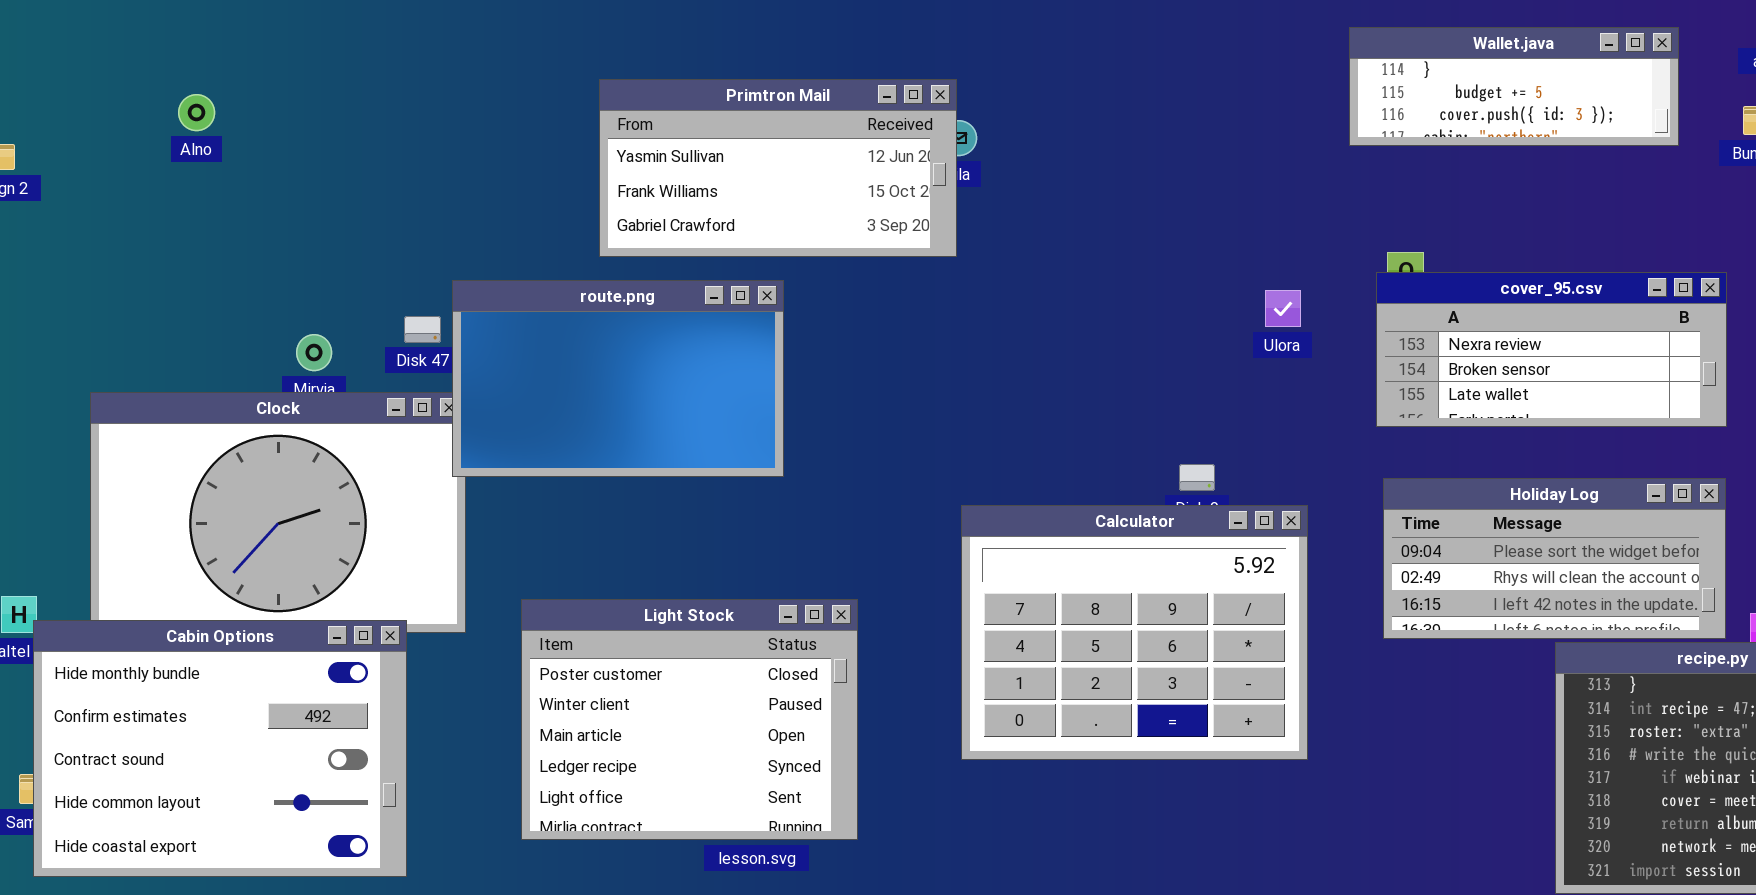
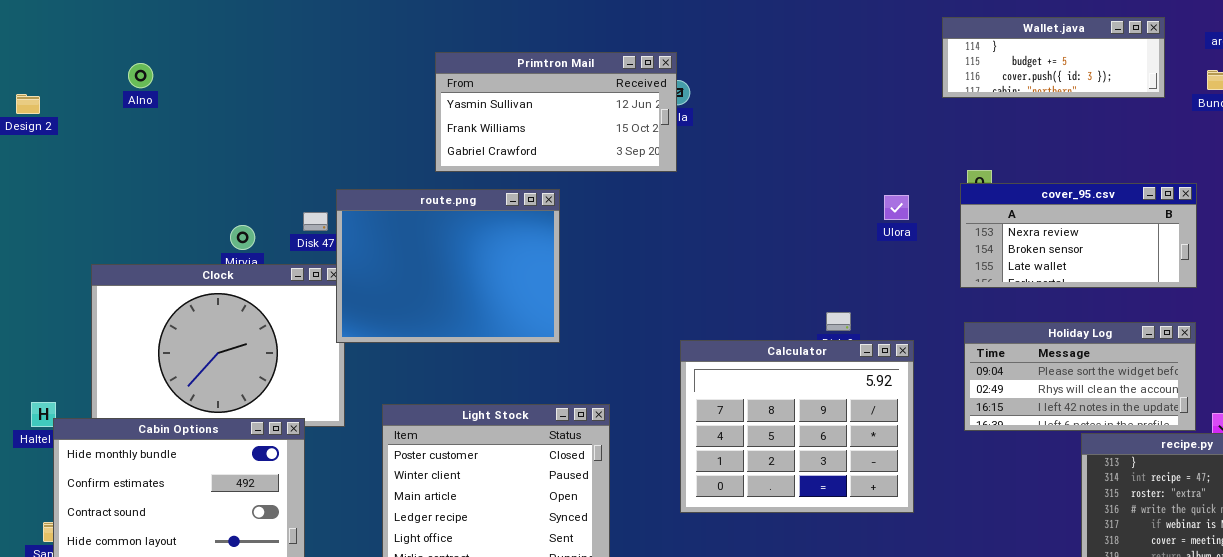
Alno: [178,94,215,131] -> [128,63,153,88], moved
route.png: [452,280,784,477] -> [336,189,560,343], resized

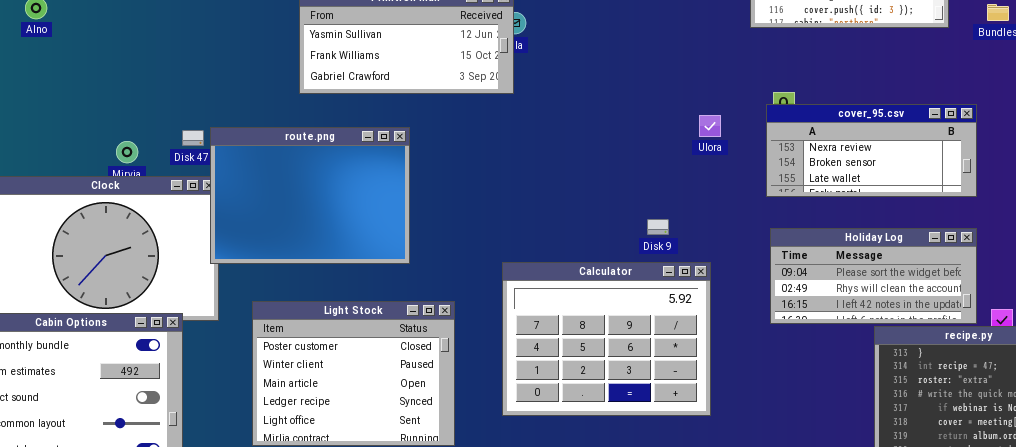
route.png: [336,189,560,343] -> [210,127,410,264], moved
Calculator: [680,340,914,513] -> [502,262,711,416], moved

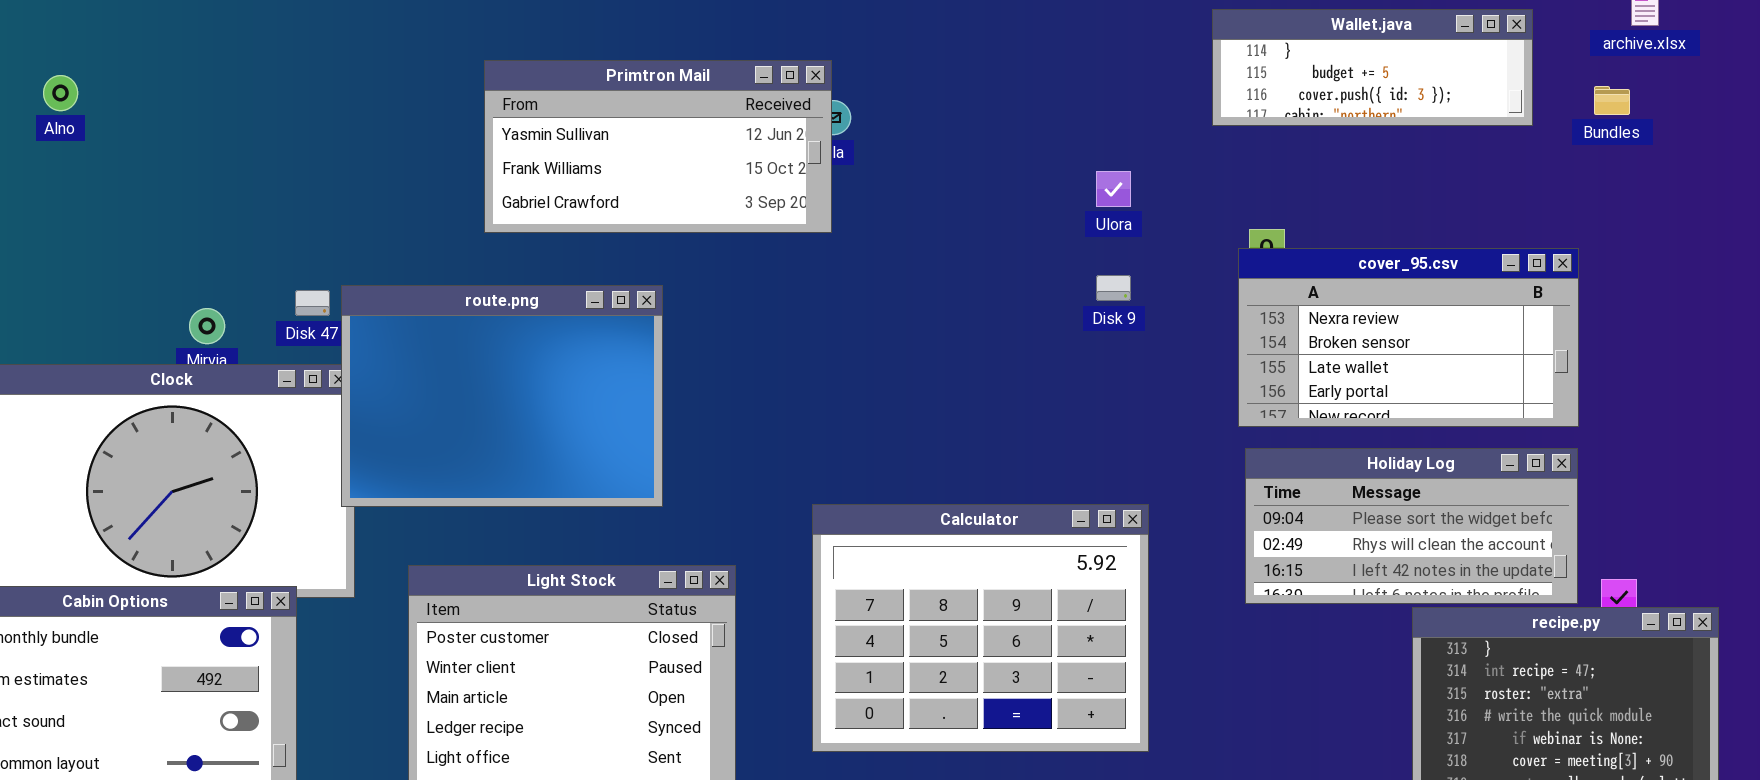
cover_95.csv: [766,104,977,197] -> [1238,248,1579,427], resized
Ulora: [699,115,721,137] -> [1096,171,1131,207], moved
Disk 9: [647,219,669,235] -> [1096,275,1131,301], moved

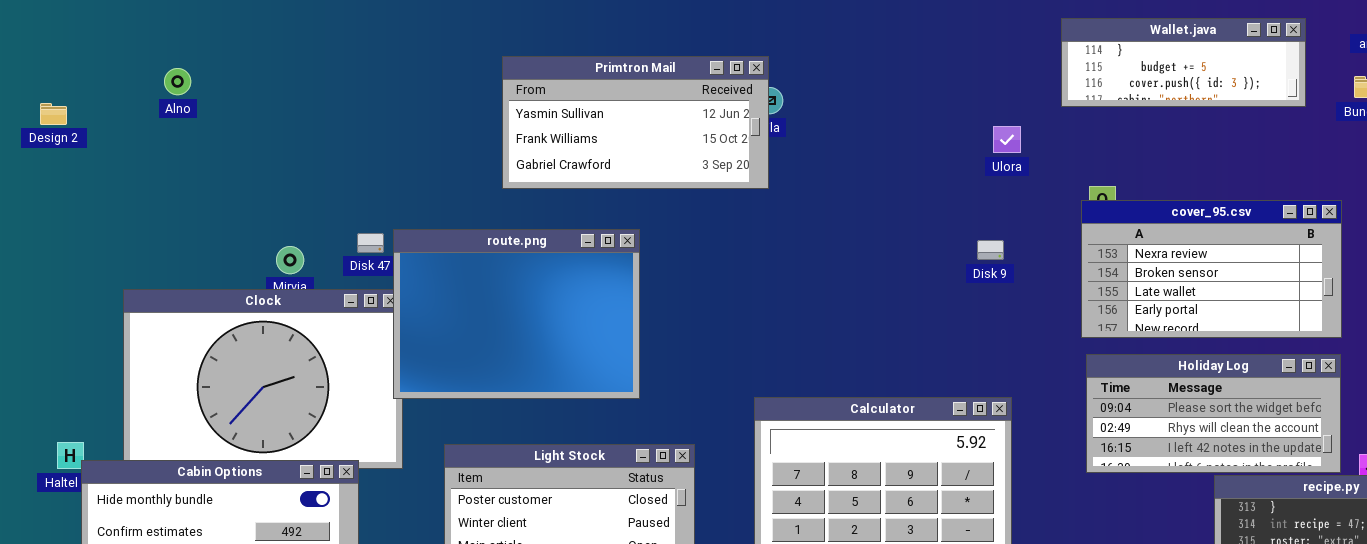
Ulora: [1096,171,1131,207] -> [993,126,1021,153], moved
Disk 9: [1096,275,1131,301] -> [977,240,1004,260], moved

